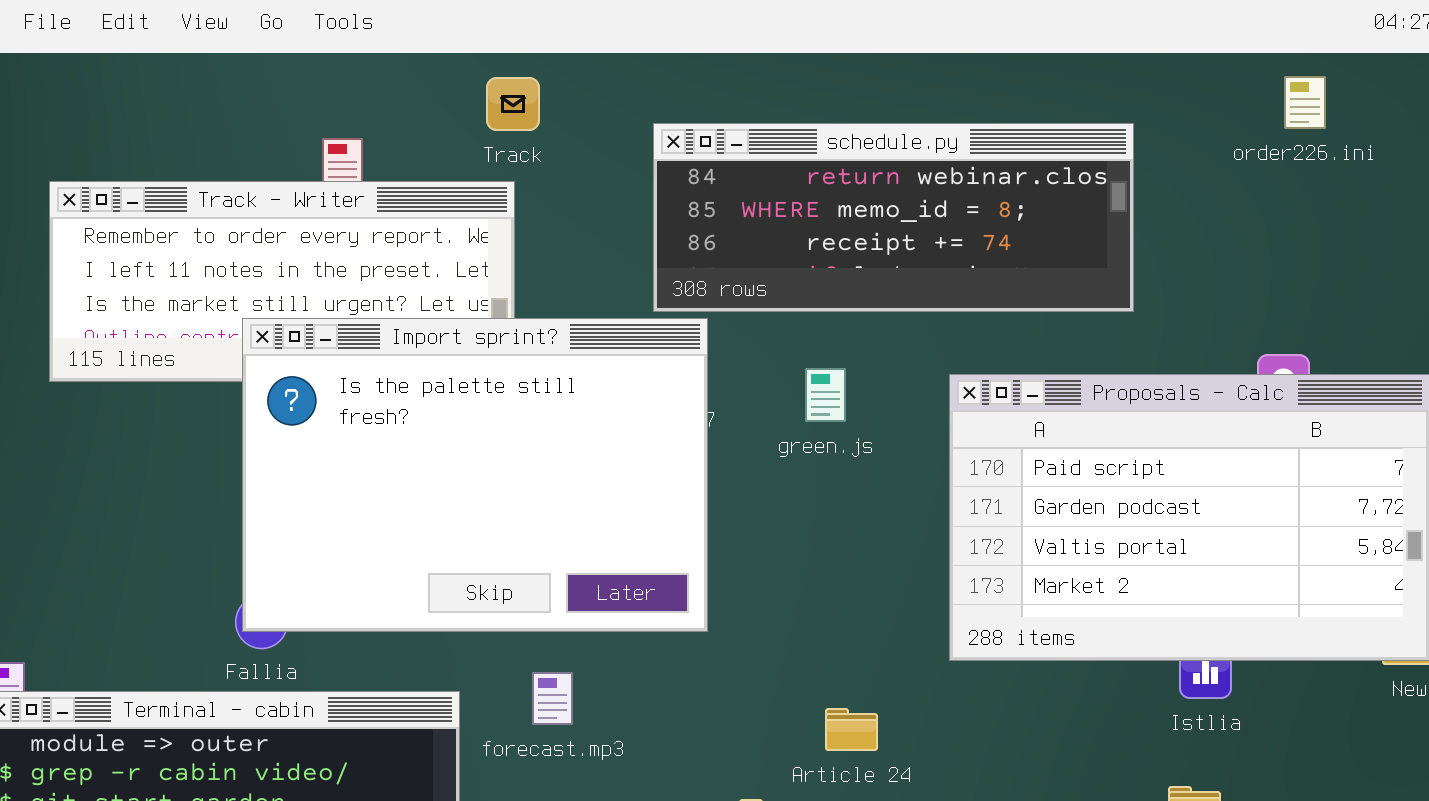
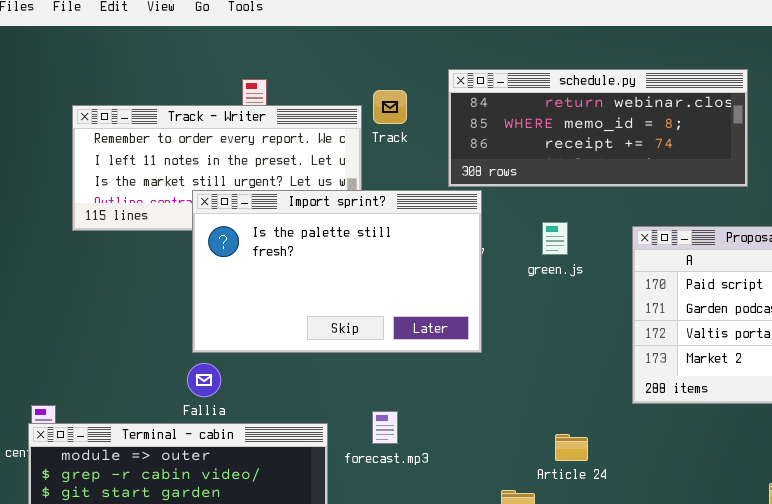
Track: [486,77,540,131] -> [373,90,407,124], moved
Import sprint?: [242,318,708,632] -> [192,190,482,353], resized

